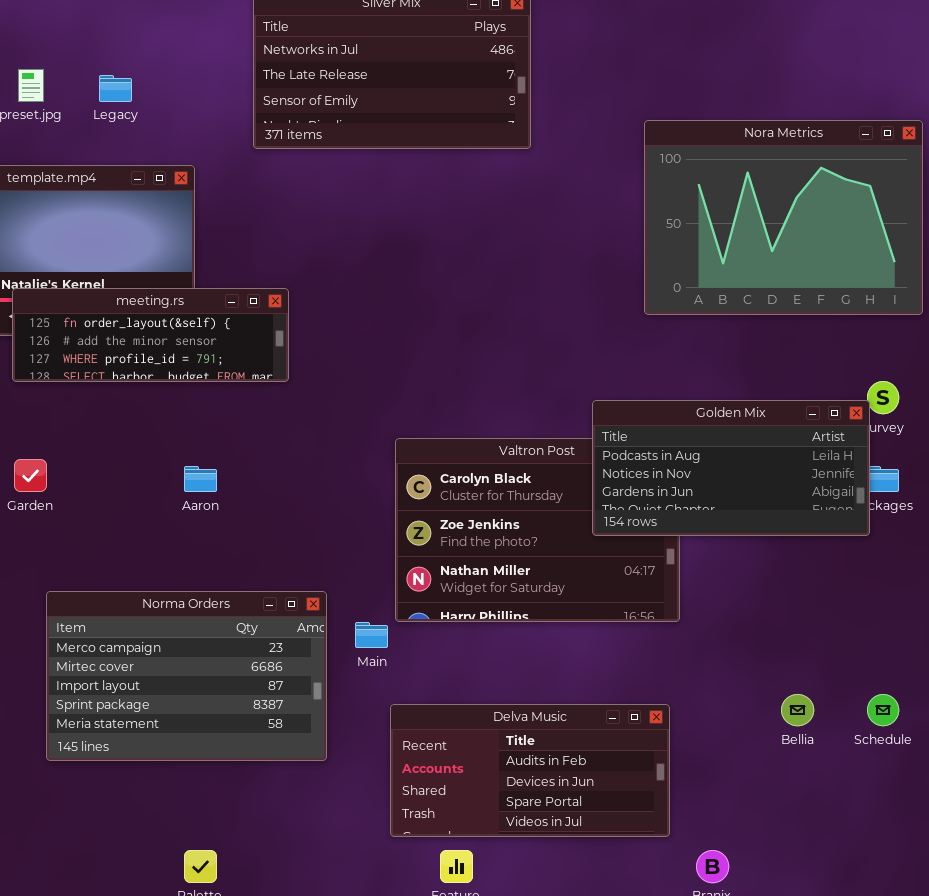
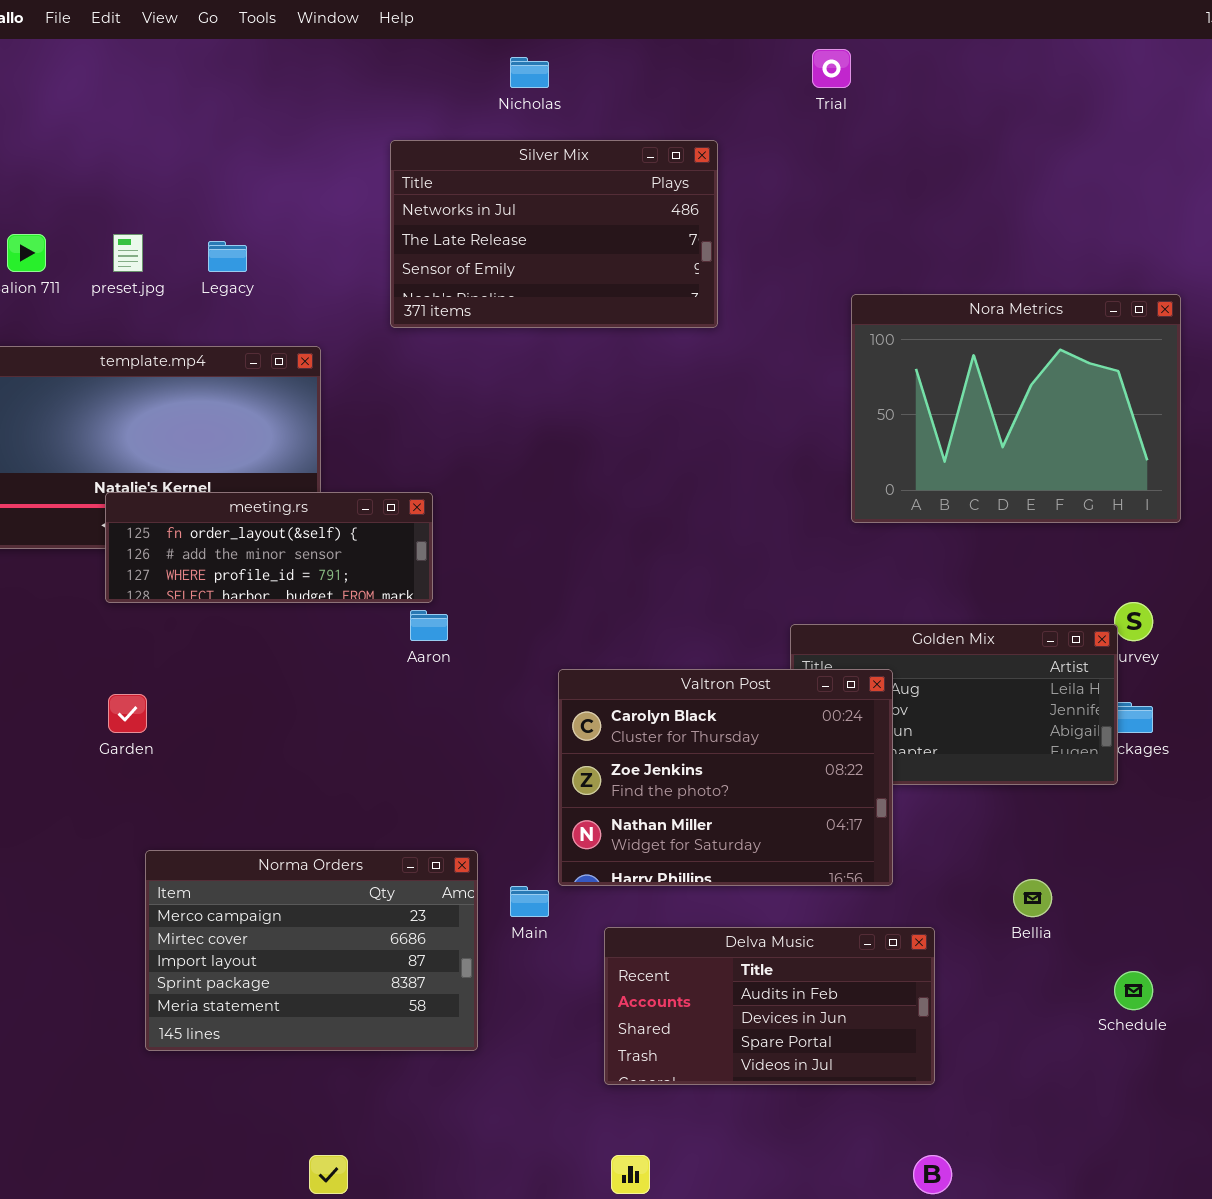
Valtron Post: [395,438,680,622] -> [558,669,893,886], raised
Aaron: [184,466,217,492] -> [410,610,448,641], moved
Bellia: [781,694,814,726] -> [1013,879,1052,917], moved
Delva Music: [390,704,670,837] -> [604,927,935,1085], moved

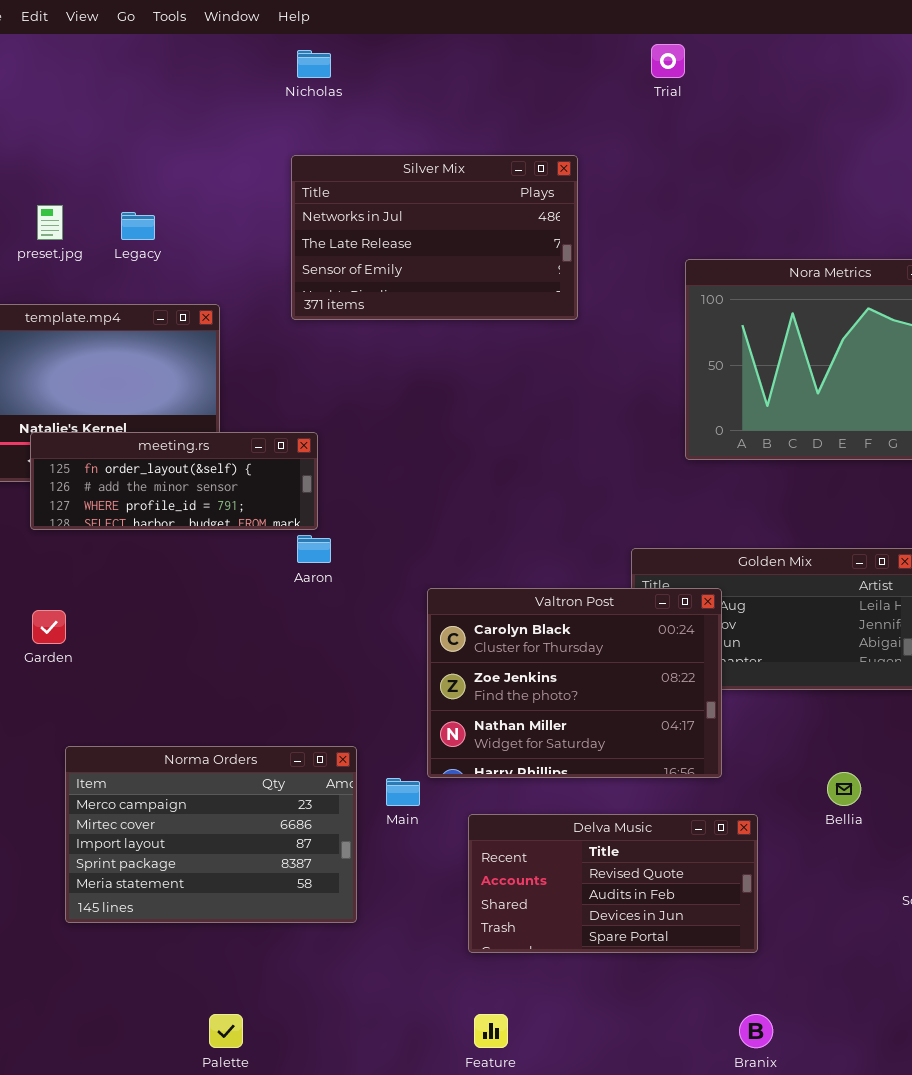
Nicholas: [510,57,549,88] -> [297,50,331,78], moved
Silver Mix: [390,140,718,328] -> [291,155,578,320], moved
Delva Music: [604,927,935,1085] -> [468,814,758,953], scrolled up 1 row

